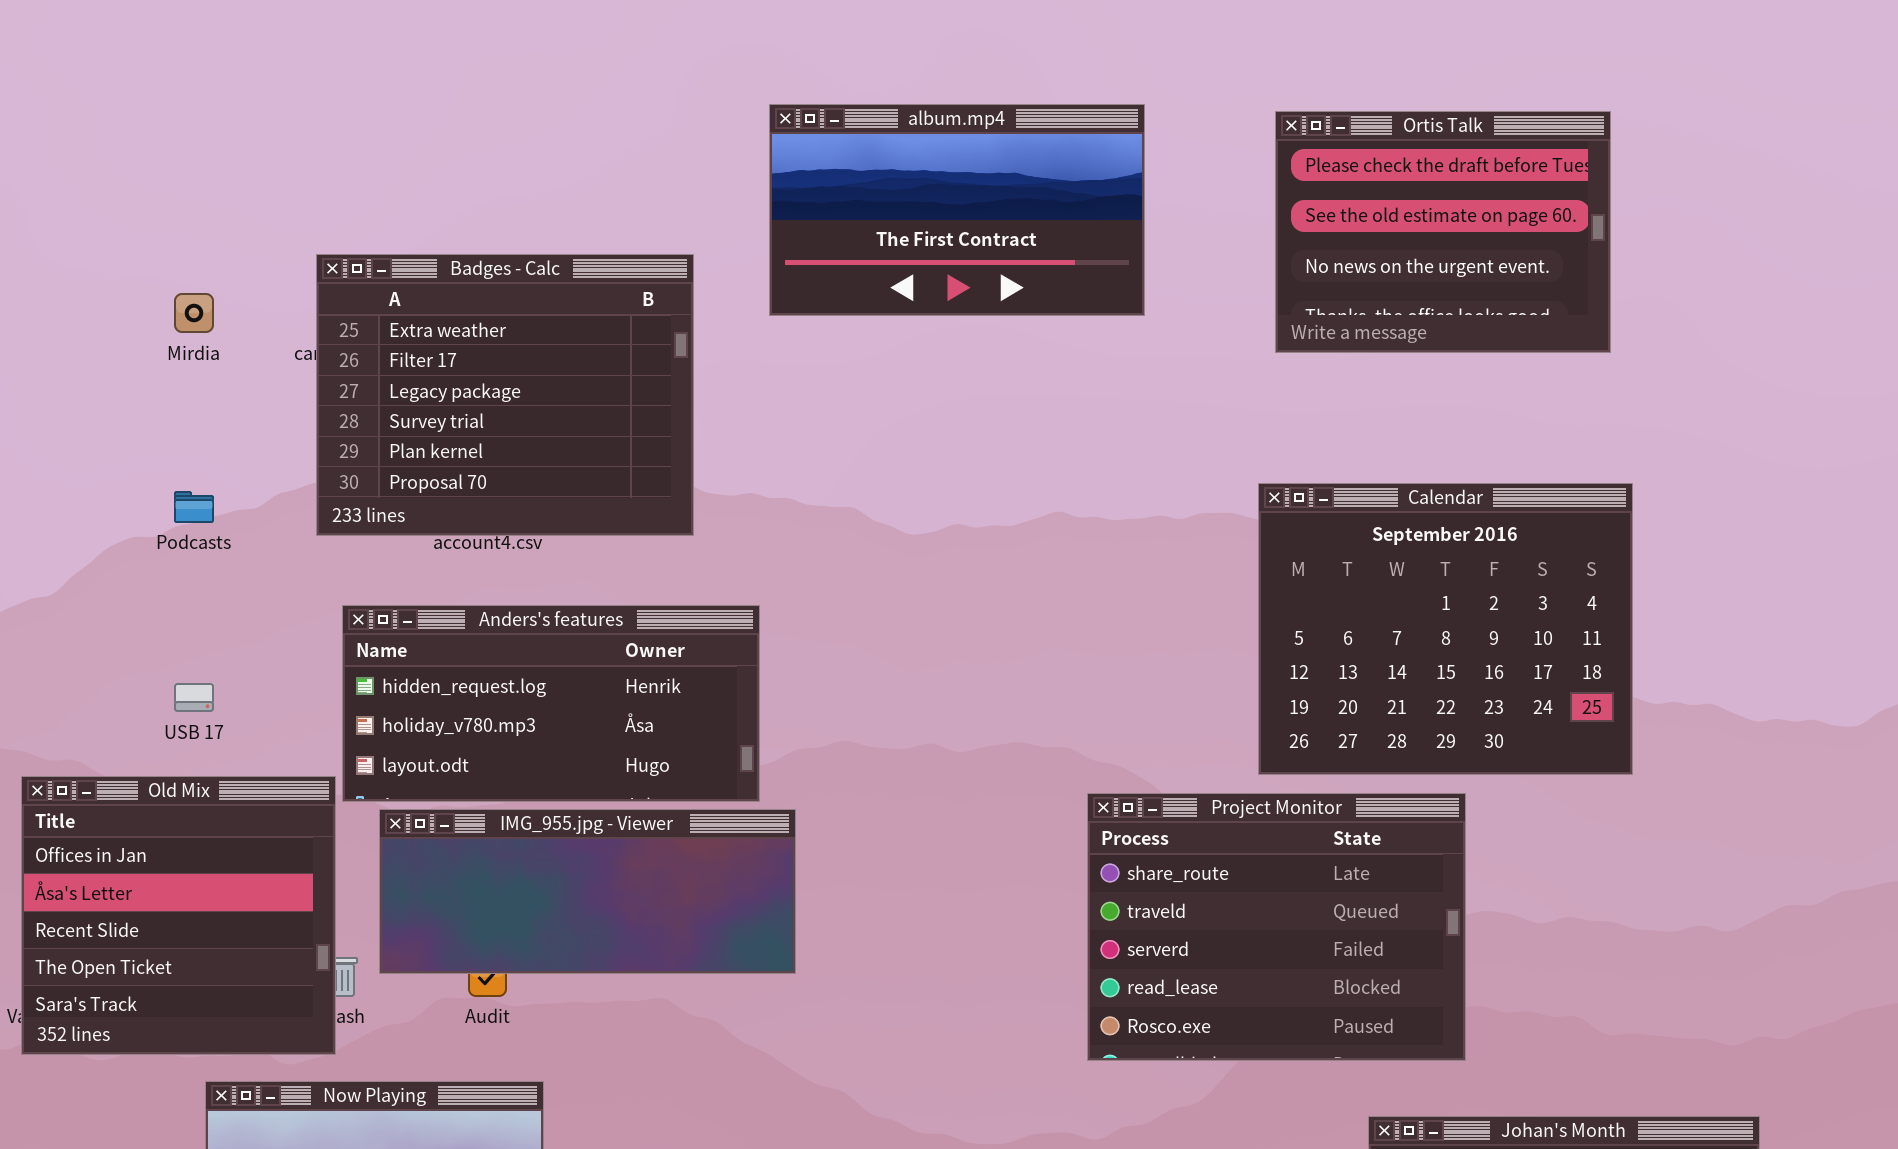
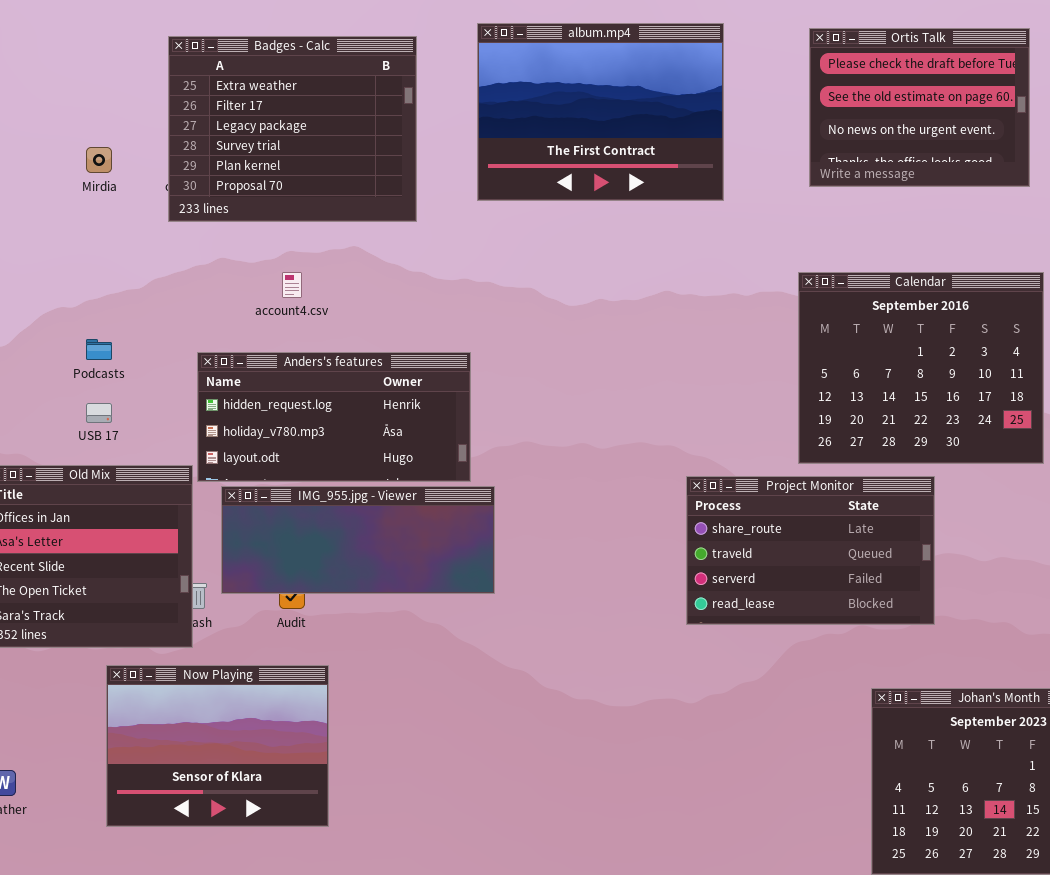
album.mp4: [769,104,1145,316] -> [477,23,724,201], resized
Badges - Calc: [316,254,694,536] -> [168,36,417,222], moved
Podcasts: [174,491,214,523] -> [86,339,112,360], moved
Project Monitor: [1087,793,1466,1061] -> [686,476,935,625], resized

